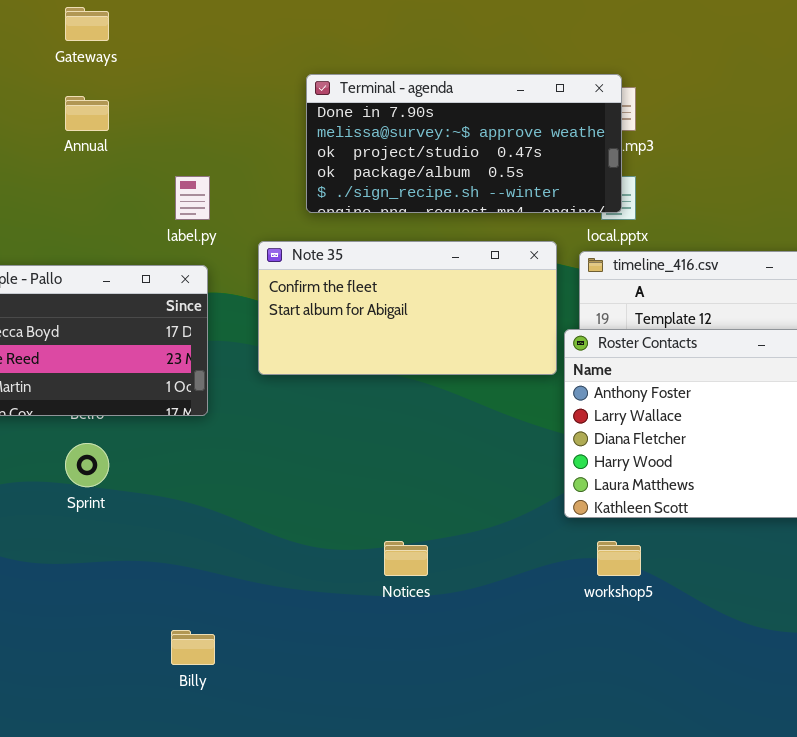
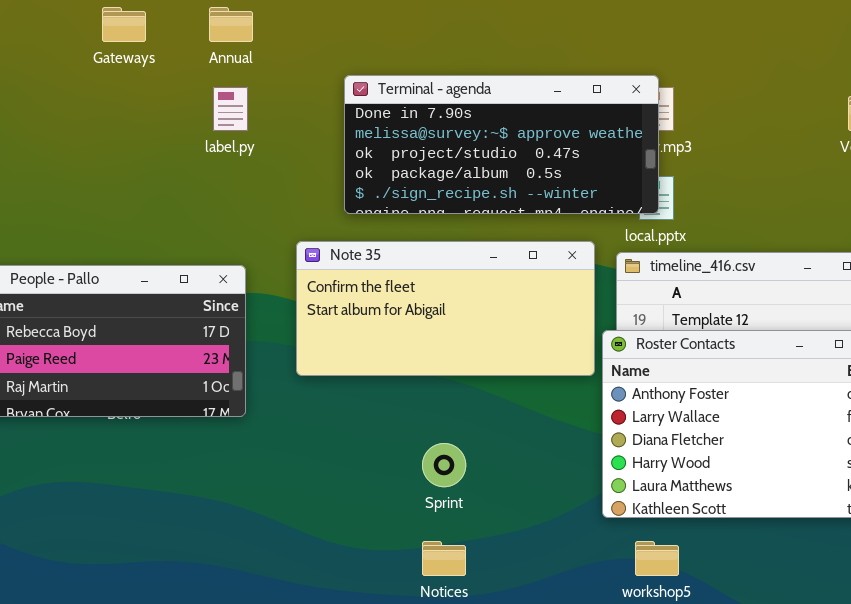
Annual: [65,96,109,131] -> [209,7,253,42], moved
label.py: [175,176,210,220] -> [213,87,248,131], moved
Sprint: [65,443,109,487] -> [422,443,466,487], moved

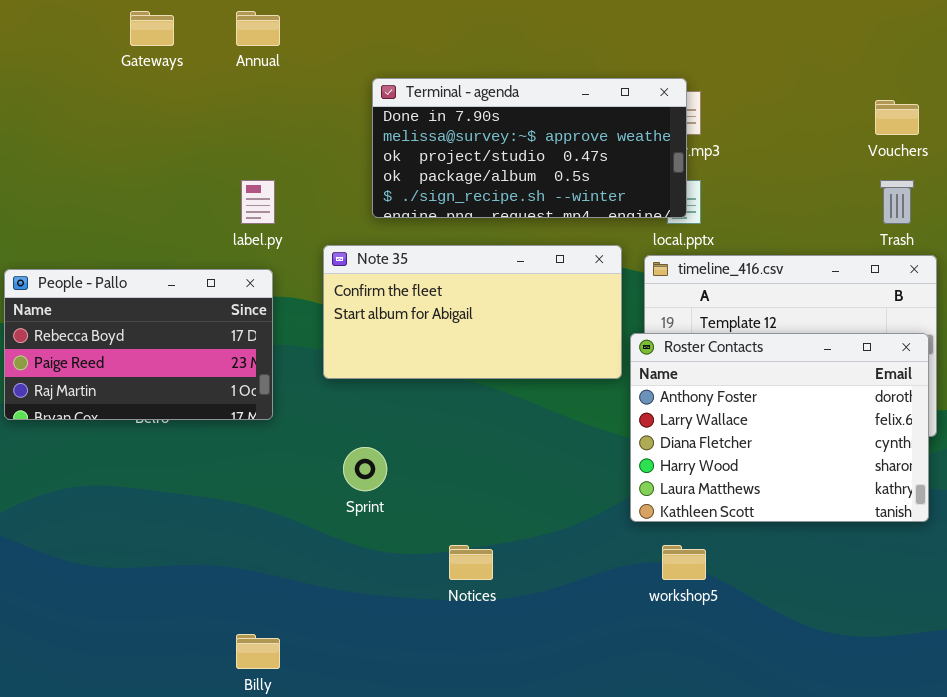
label.py: [213,87,248,131] -> [241,180,275,224], moved
Sprint: [422,443,466,487] -> [343,447,387,491], moved

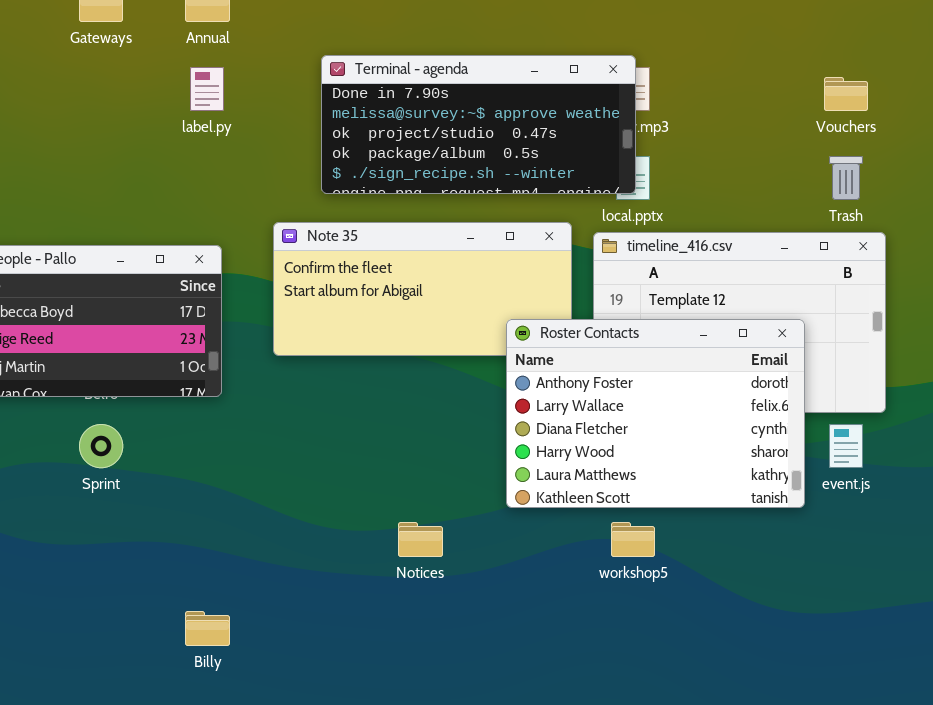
label.py: [241,180,275,224] -> [190,67,224,111], moved
Roster Contacts: [630,333,929,522] -> [506,319,805,508], moved
Sprint: [343,447,387,491] -> [79,424,123,468], moved

